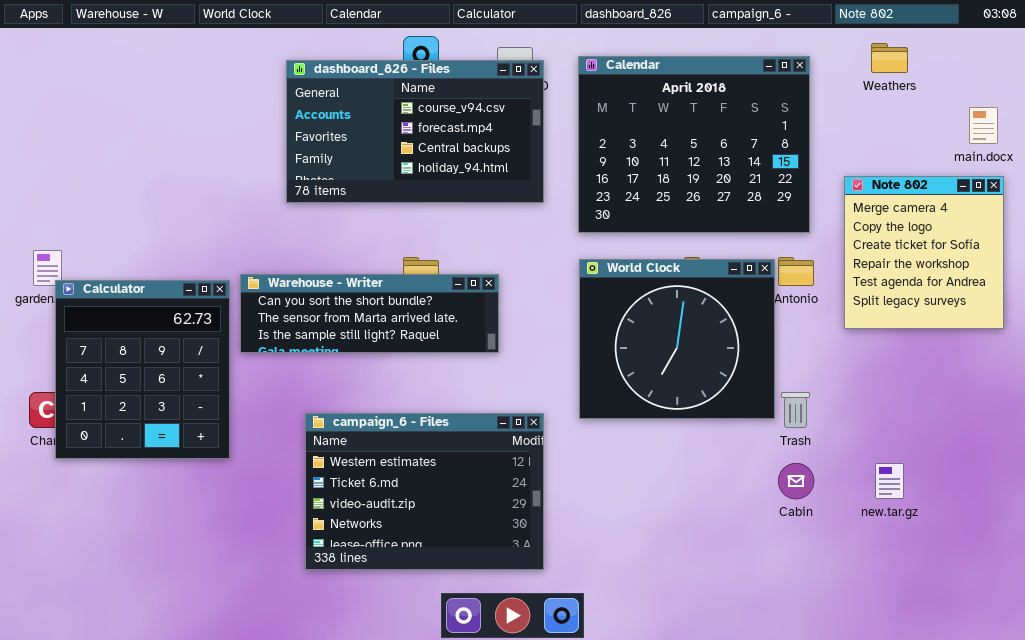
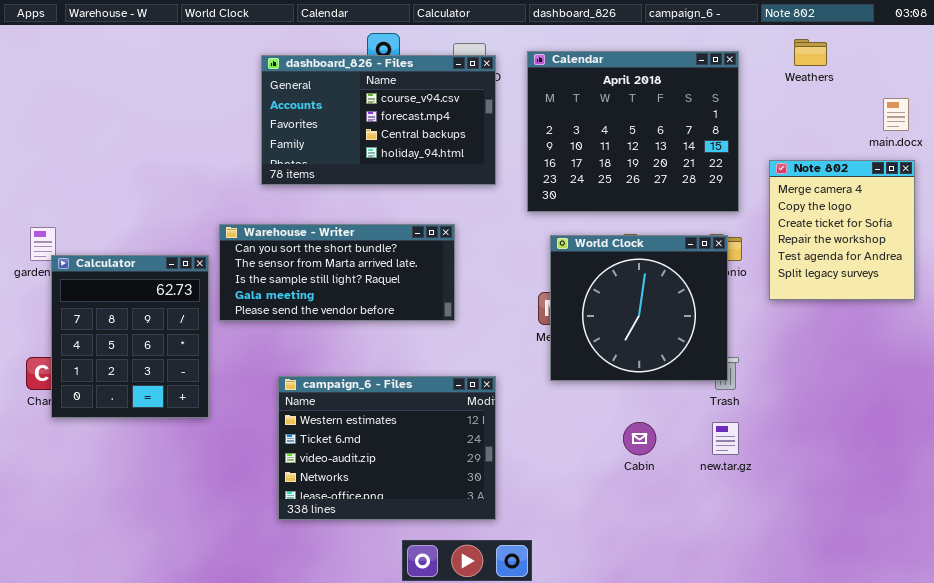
World Clock: [579,259,775,419] -> [550,235,728,381], moved
Warehouse - Writer: [240,274,499,353] -> [219,224,455,321], resized
Cabin: [778,463,814,499] -> [623,422,656,455], moved
new.tar.gz: [875,463,904,499] -> [712,422,739,455], moved

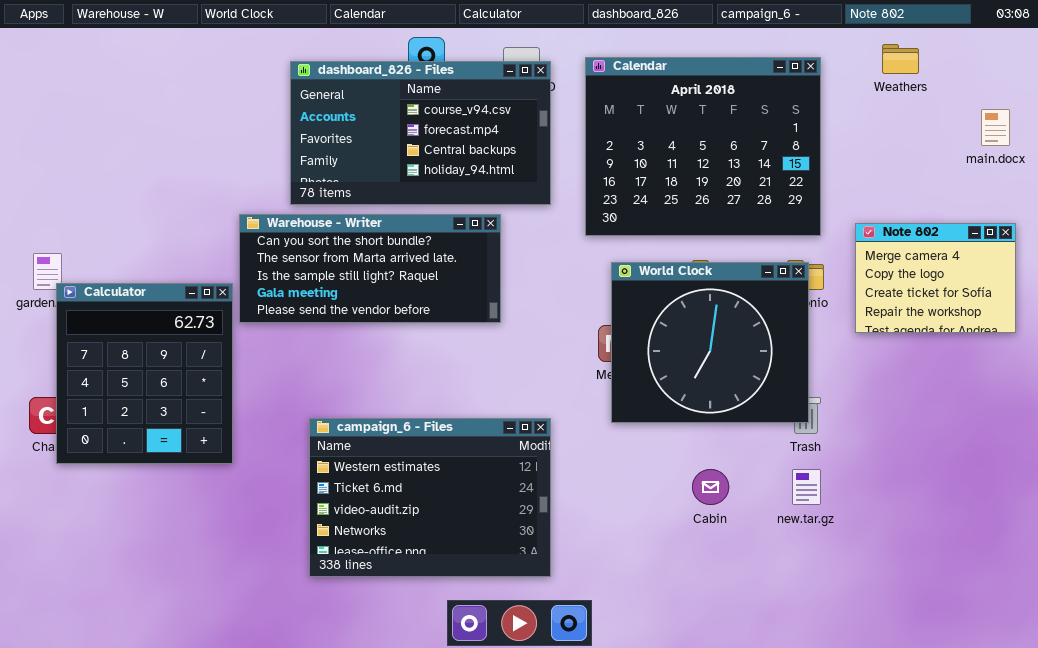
Note 802: [769,160,915,300] -> [855,223,1016,333], resized
Warehouse - Writer: [219,224,455,321] -> [239,214,501,323], moved

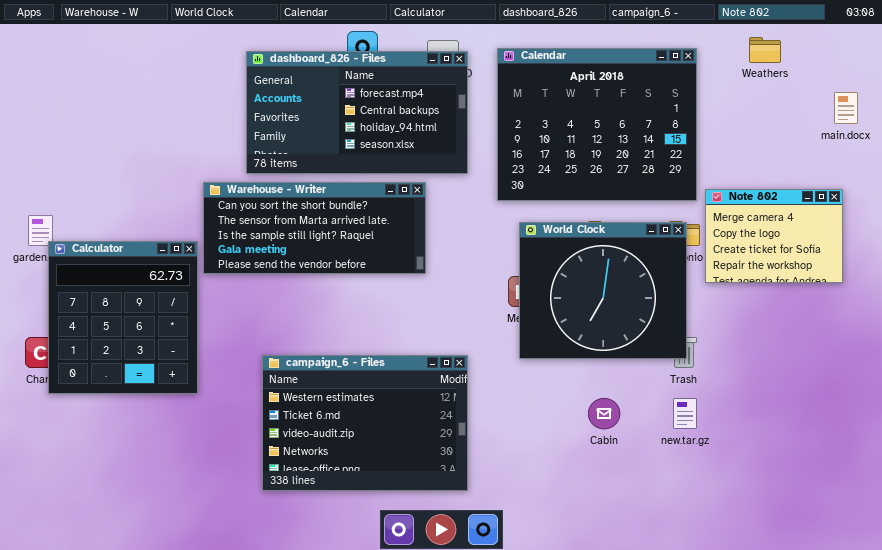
dashboard_826 - Files: [290,61,551,205] -> [246,51,468,174], scrolled down 1 row
Note 802: [855,223,1016,333] -> [705,189,843,283], moved

